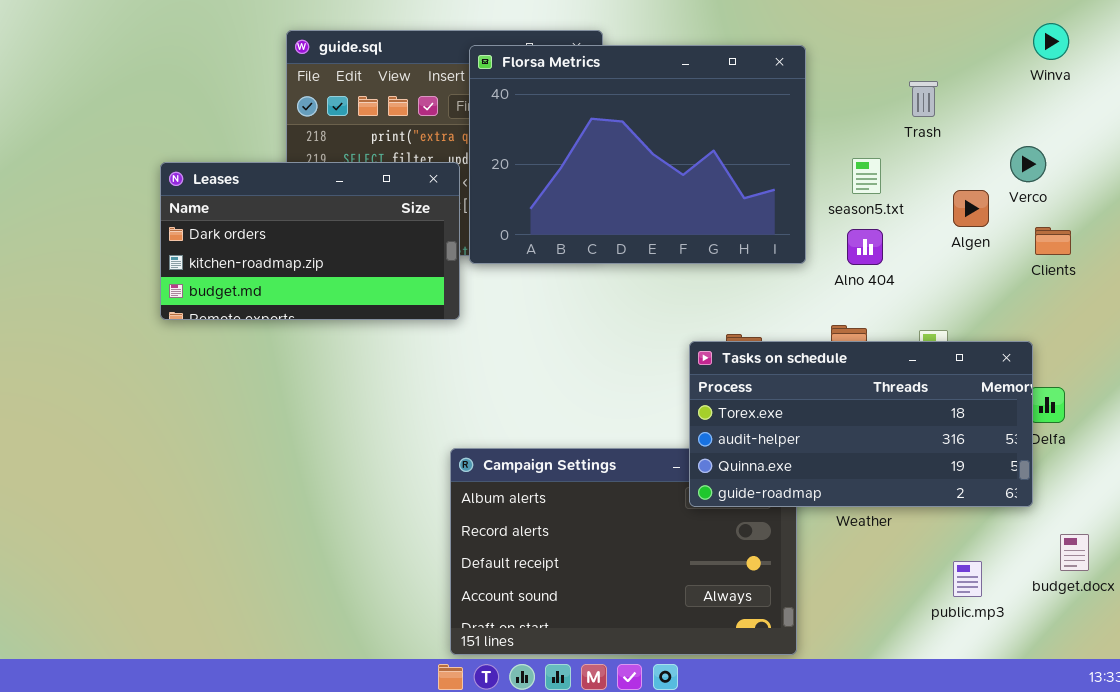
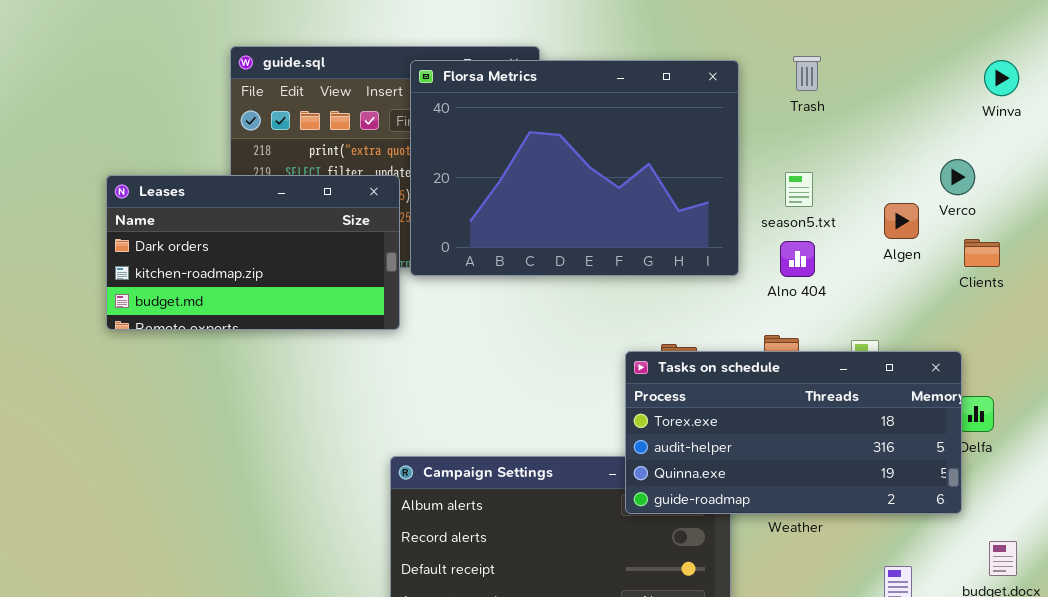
Winva: [1033,23,1069,60] -> [984,60,1019,96], moved
Trash: [909,81,938,117] -> [793,56,821,91], moved

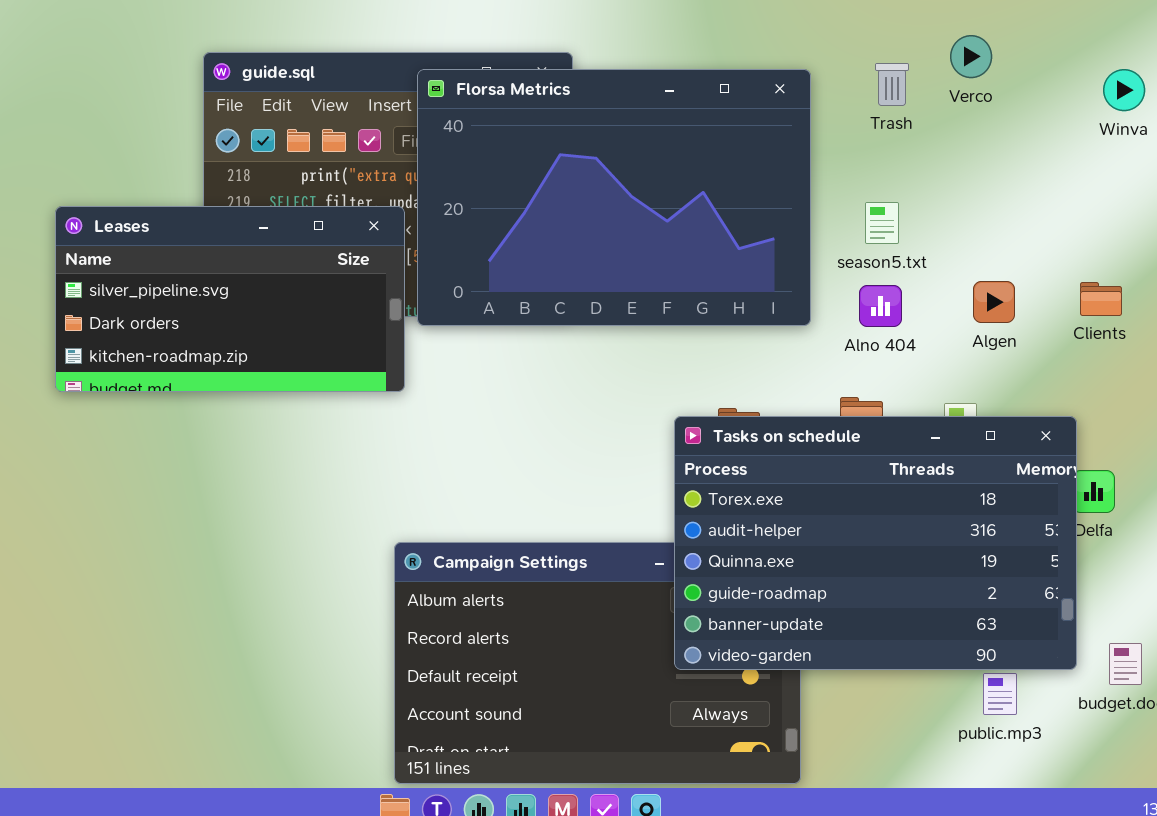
Verco: [940,159,975,195] -> [950,35,992,78], moved
Leases: [106,175,400,330] -> [55,206,405,392], scrolled up 1 row
Algen: [884,203,919,239] -> [973,281,1015,323], moved
Tasks on schedule: [625,351,962,514] -> [674,416,1077,670], resized

